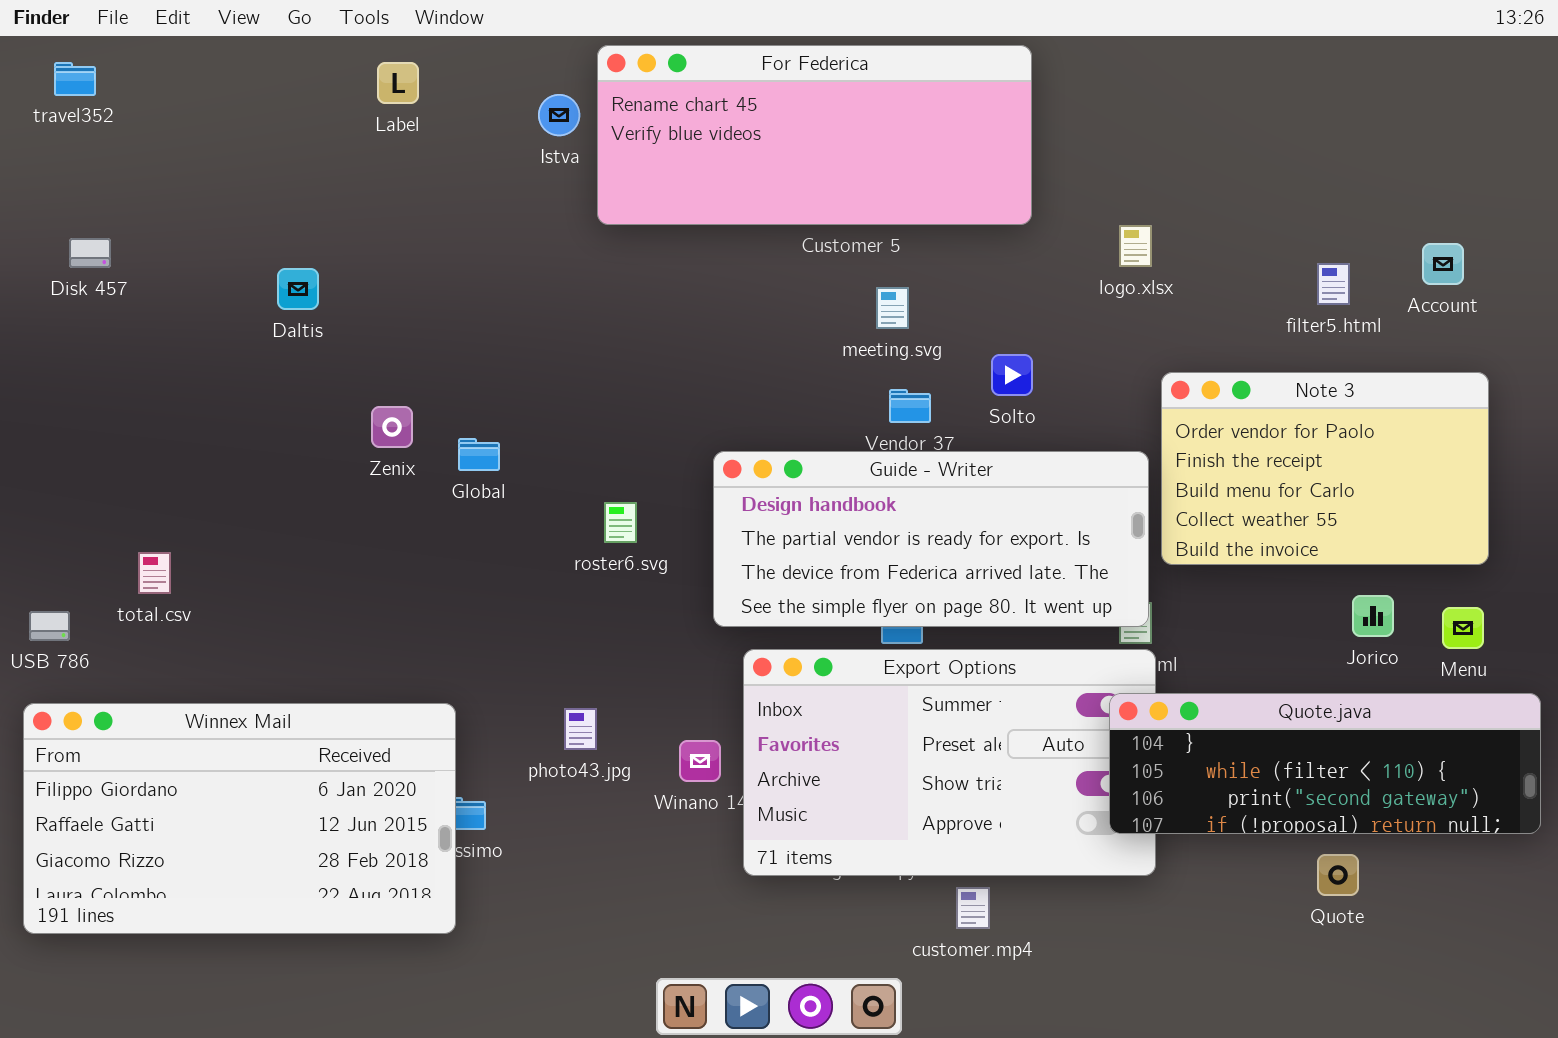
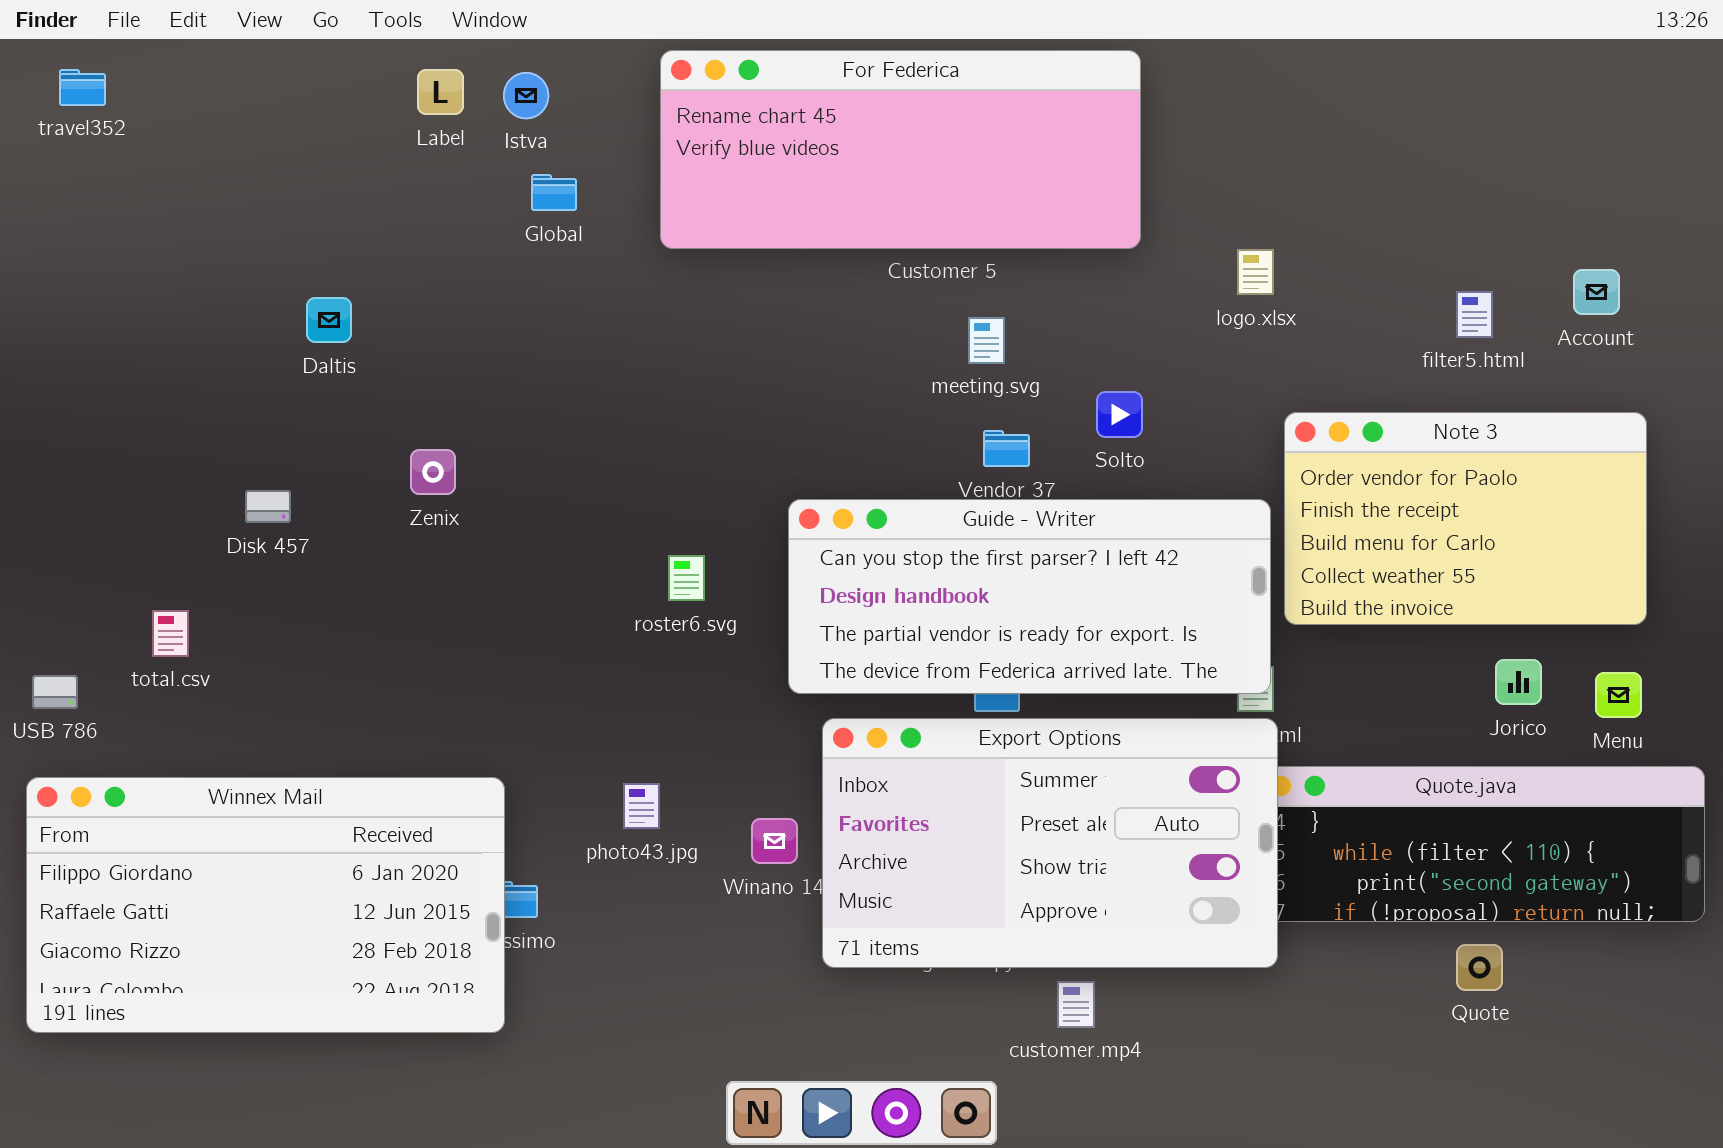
Istva: [538,94,580,136] -> [503,72,549,119], moved
Disk 457: [69,238,111,268] -> [245,490,291,523], moved
Global: [458,438,500,471] -> [531,174,577,211], moved
Guide - Writer: [713,451,1149,627] -> [788,499,1271,694], scrolled up 1 row
Export Options: [743,649,1156,876] -> [822,718,1278,968], raised

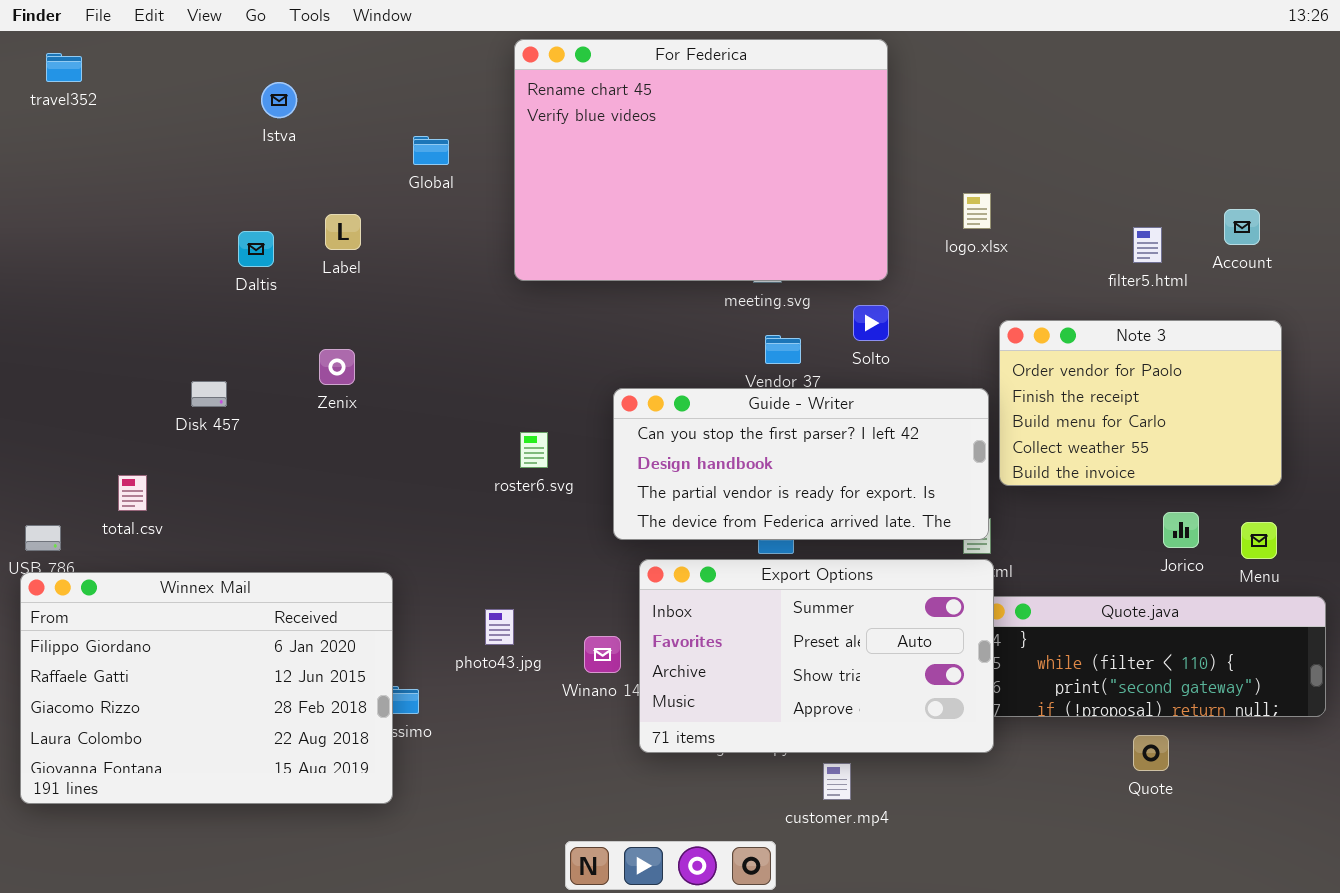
For Federica: [660,50,1141,249] -> [514,39,888,281], resized
Label: [417,69,464,115] -> [325,214,361,250], moved
Istva: [503,72,549,119] -> [261,82,297,118], moved
Winnex Mail: [26,777,505,1033] -> [20,572,393,804], resized

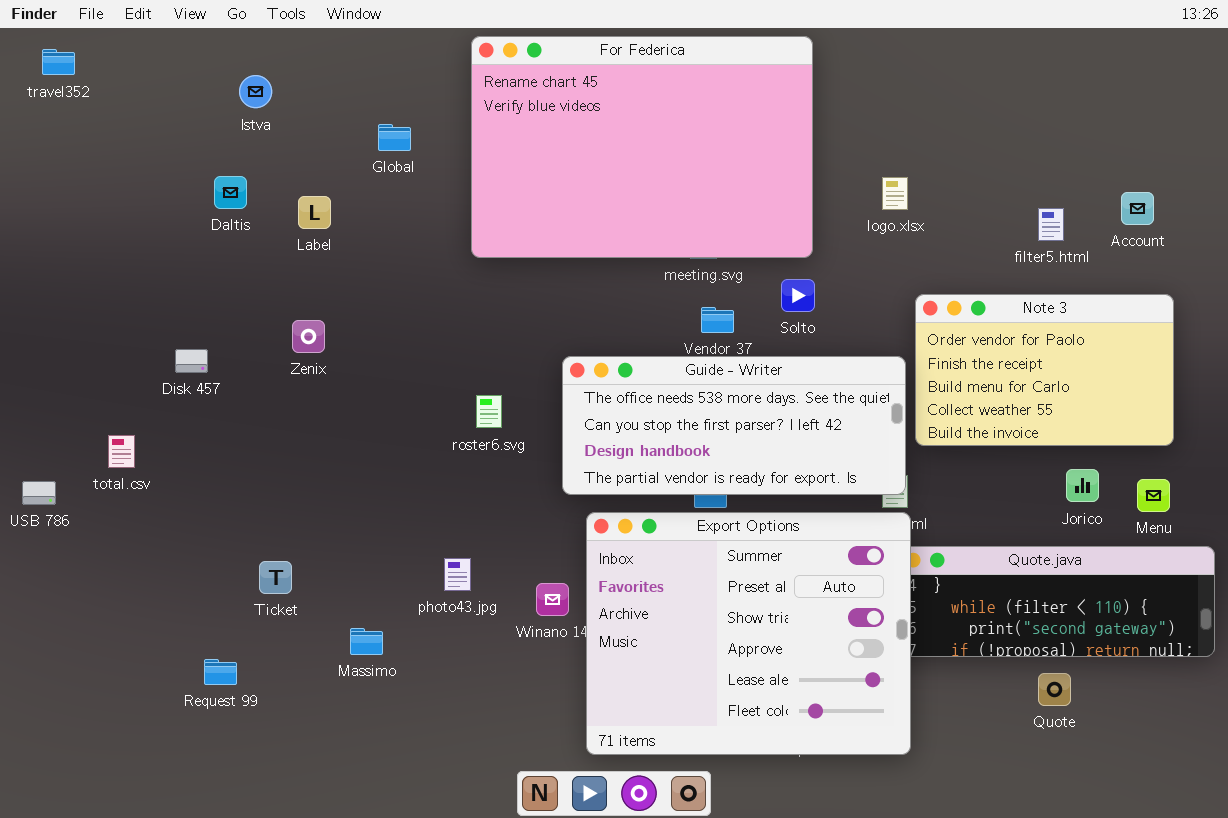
Daltis: [238,231,274,267] -> [214,176,247,209], moved
Guide - Writer: [613,388,989,540] -> [562,356,906,495], scrolled up 1 row
Export Options: [639,559,994,753] -> [586,512,911,755], resized
Winnex Mail: [20,572,393,804] -> none, closed

